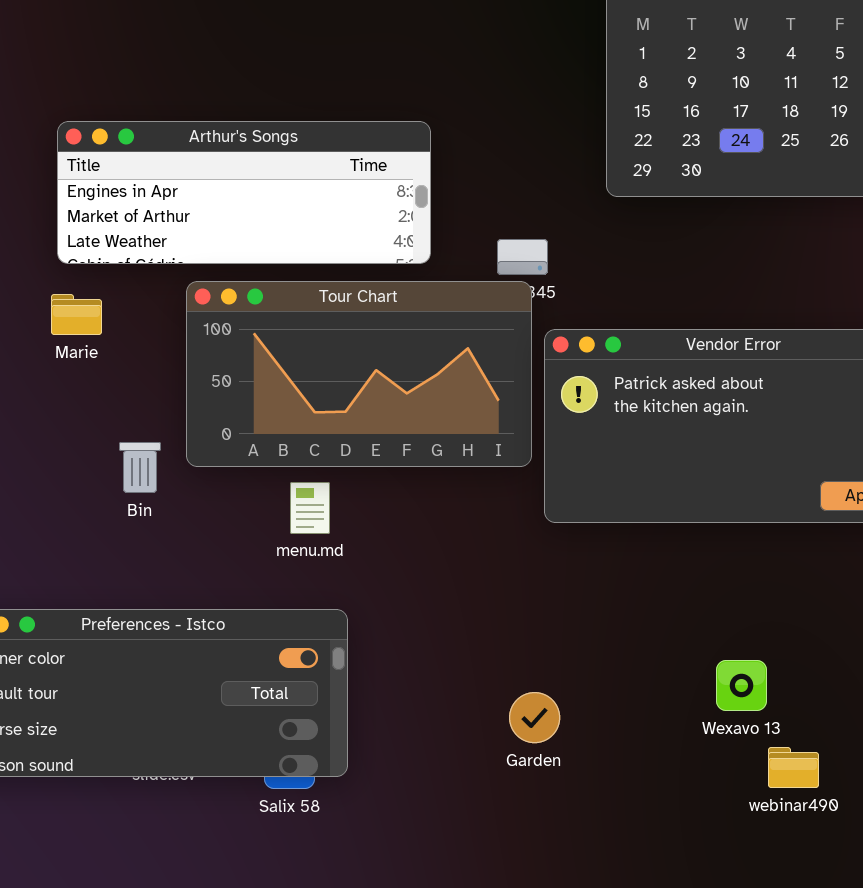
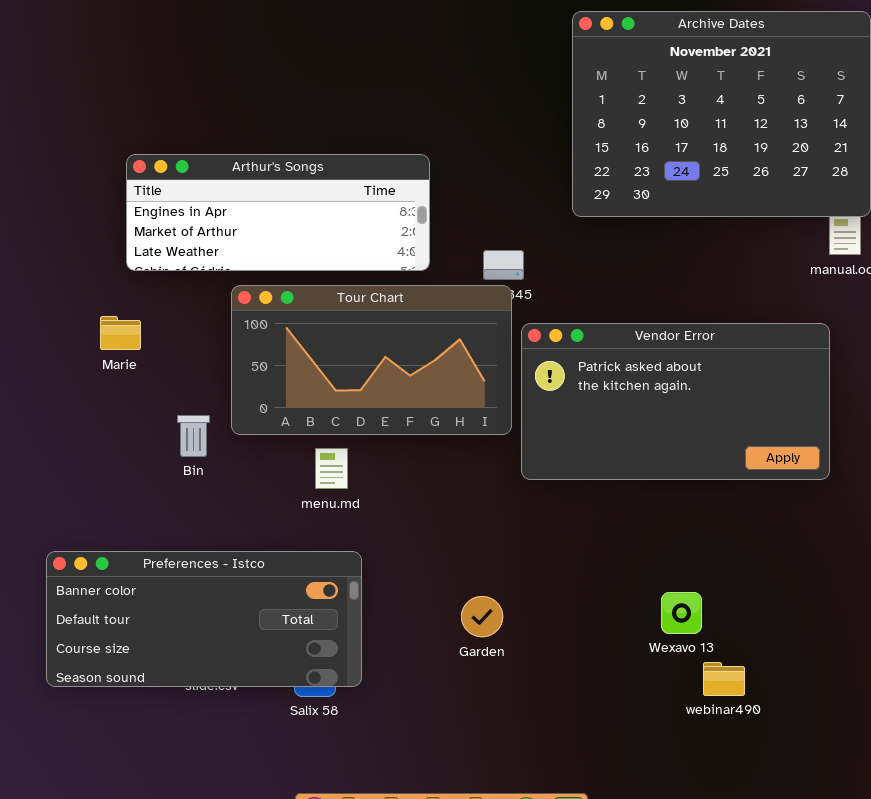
Marie: [51,294,102,335] -> [100,316,141,350], moved
Garden: [509,692,560,743] -> [461,596,503,637], moved

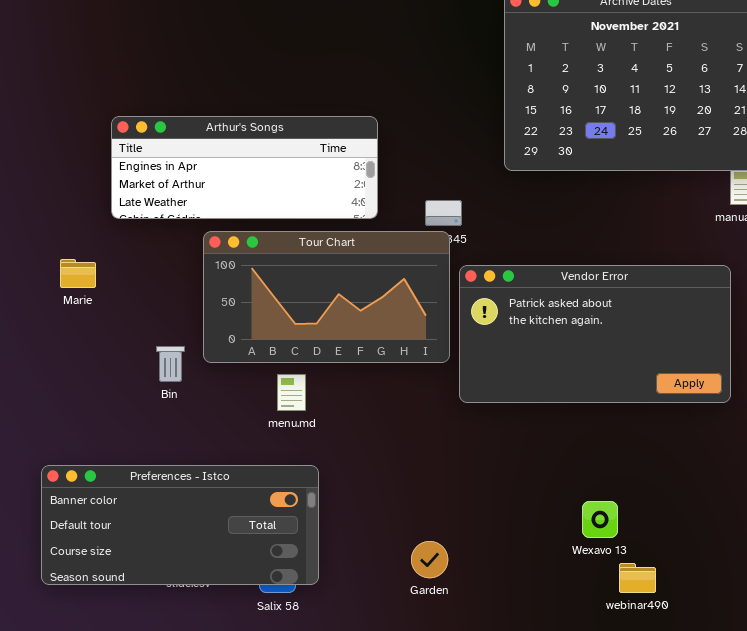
Marie: [100,316,141,350] -> [60,259,96,288], moved
Garden: [461,596,503,637] -> [411,541,448,578], moved

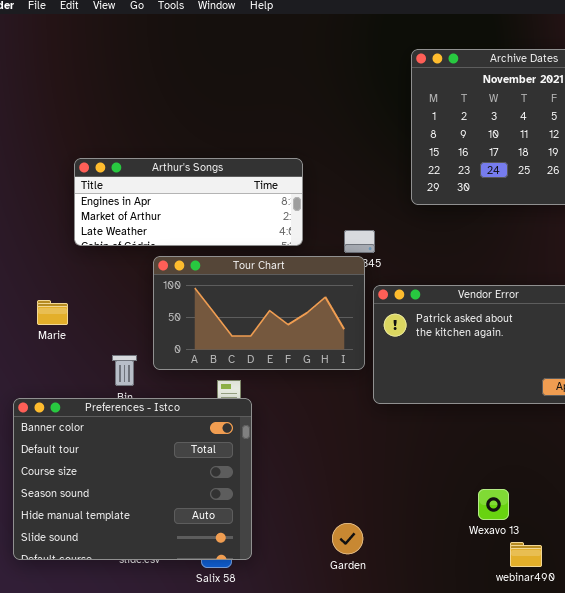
Marie: [60,259,96,288] -> [37,300,68,325], moved
Preferences - Istco: [41,465,319,585] -> [13,398,252,560], resized

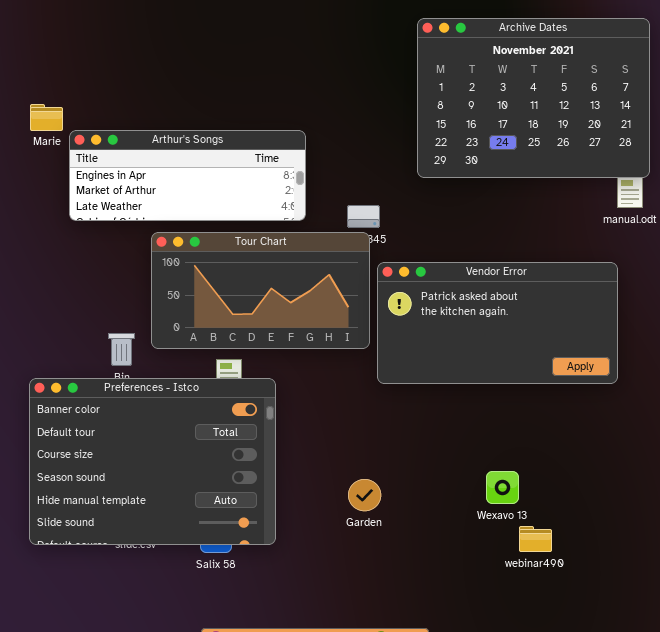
Marie: [37,300,68,325] -> [30,104,63,131], moved
Preferences - Istco: [13,398,252,560] -> [29,378,276,545], moved
Garden: [332,523,363,554] -> [348,479,381,511], moved

